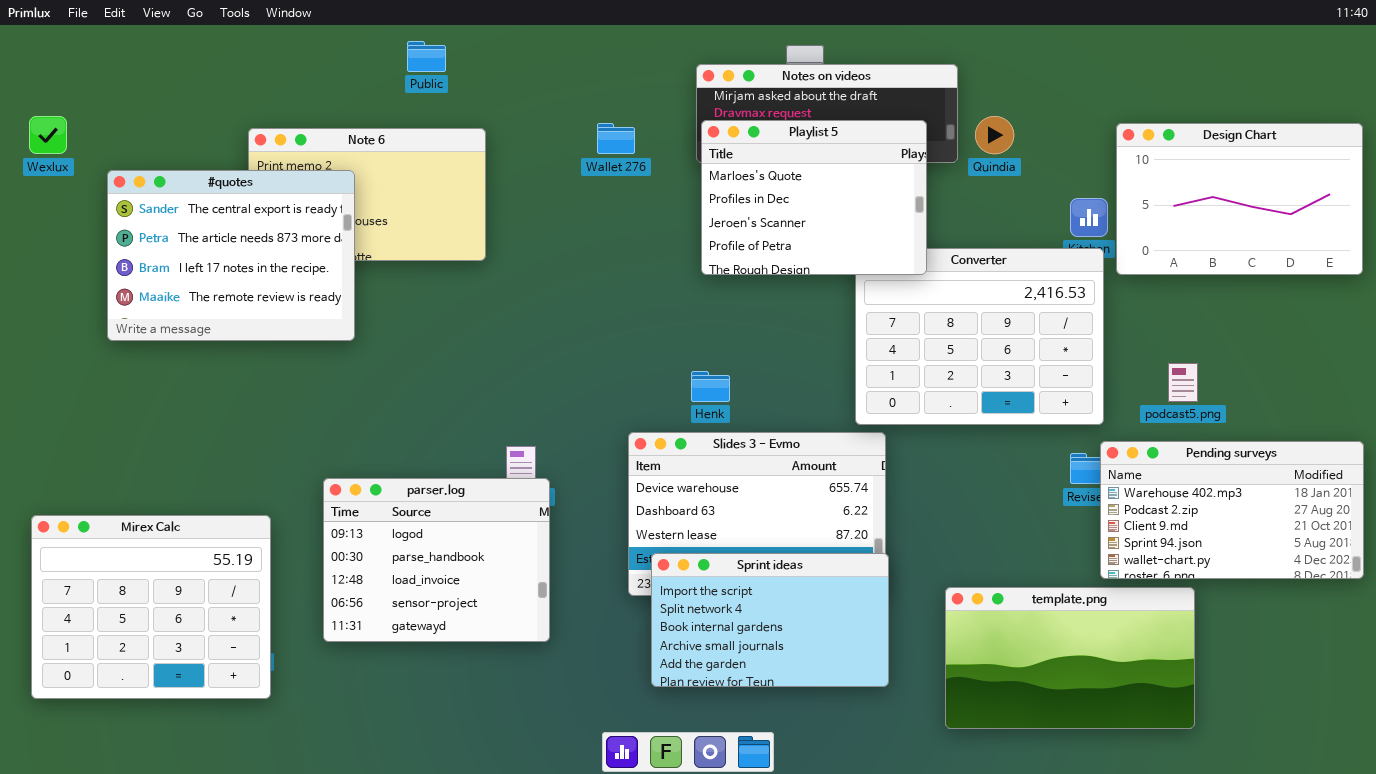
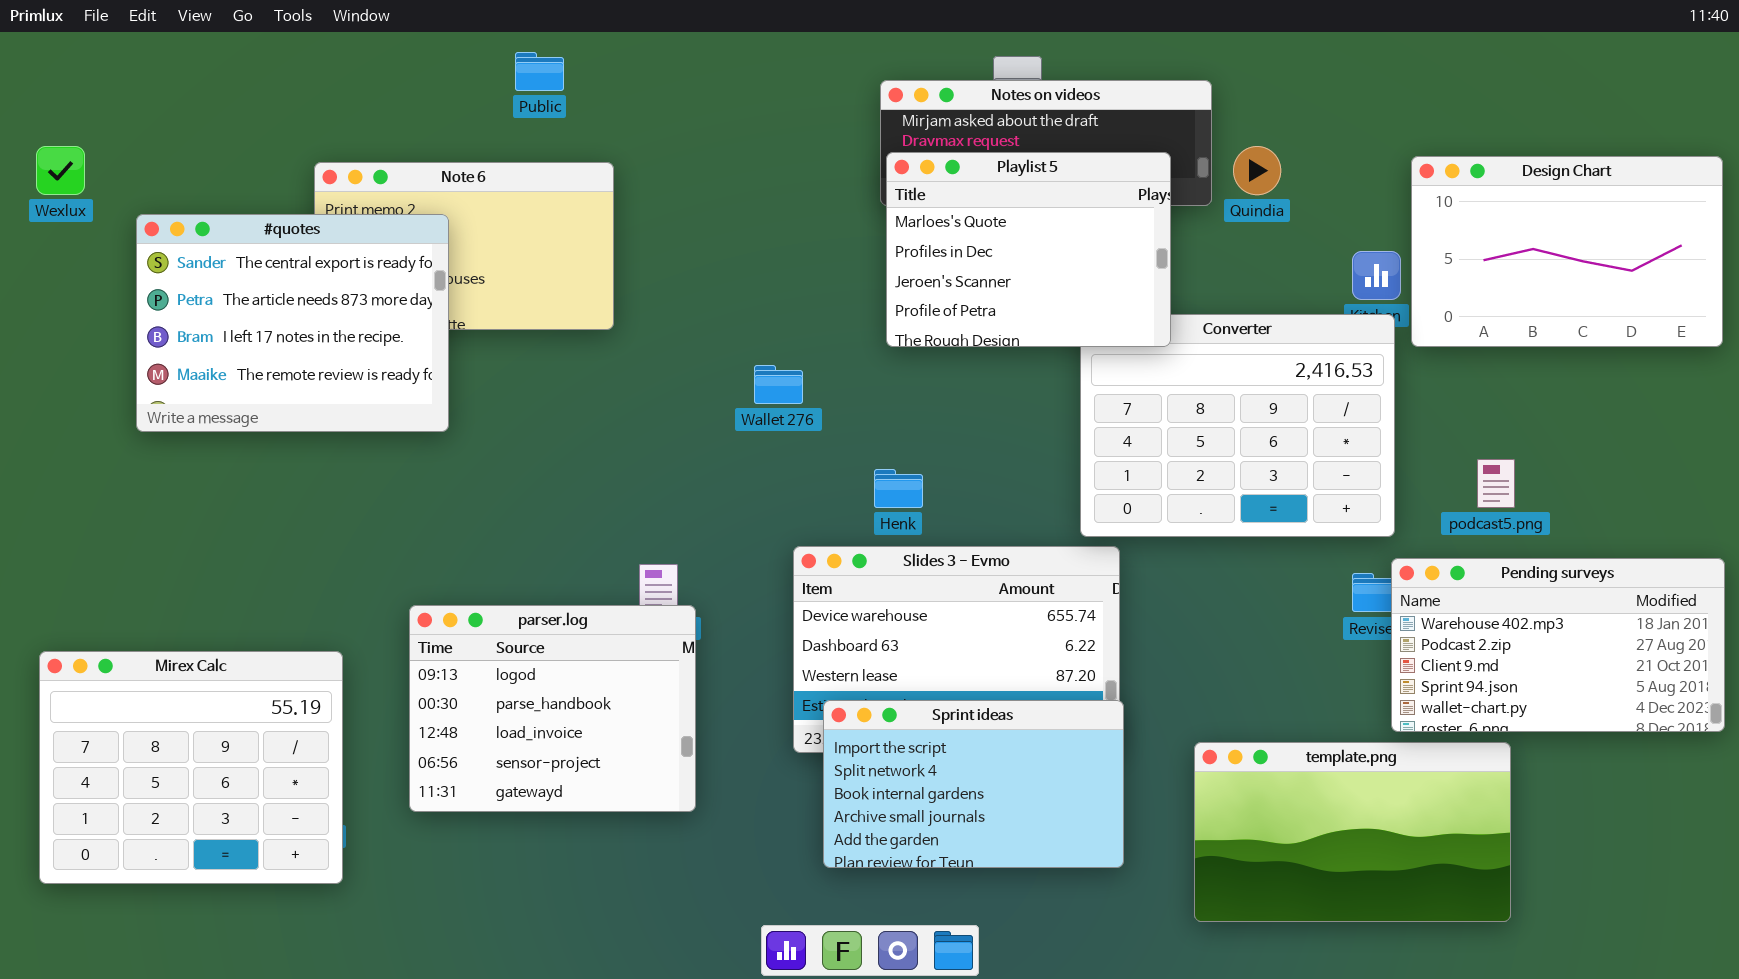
Wallet 276: [597,123,635,154] -> [754,365,803,404], moved

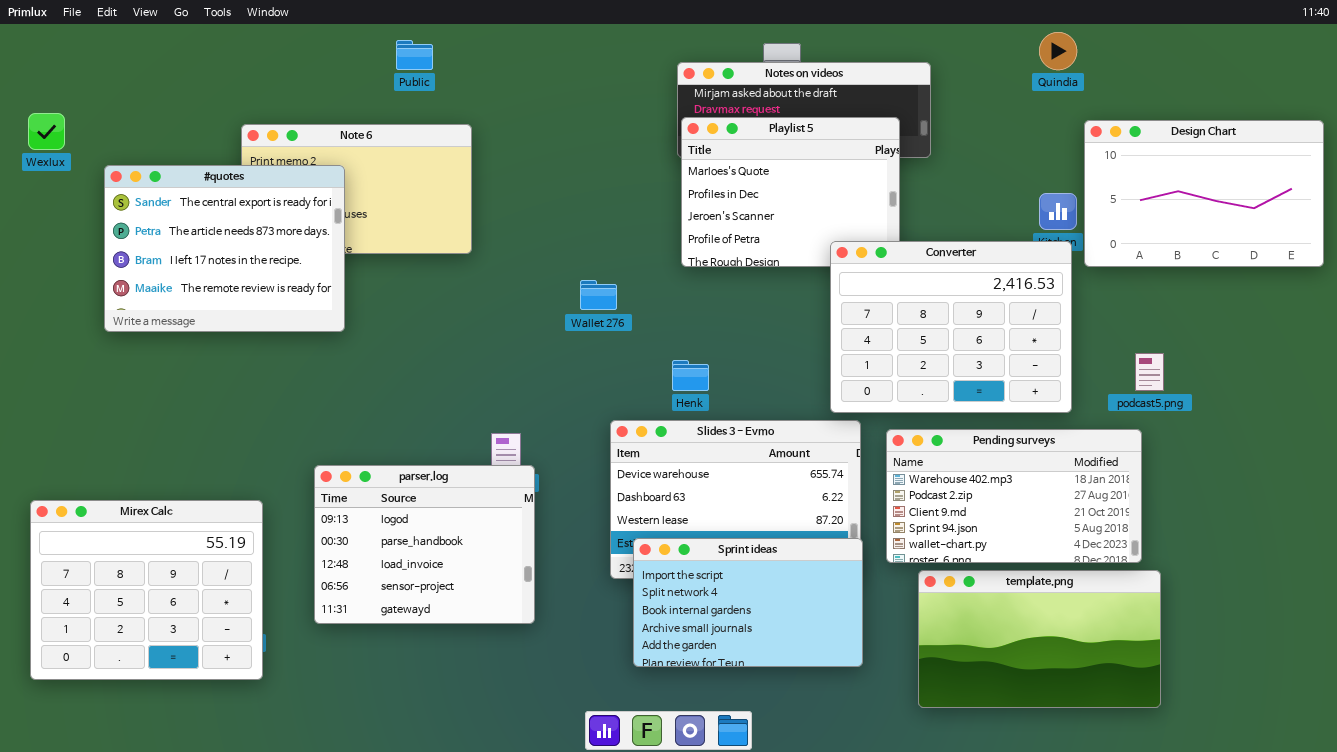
Quindia: [1233,146,1281,195] -> [1039,32,1077,70], moved
Converter: [1080,314,1395,537] -> [830,241,1072,413], raised
Pending surveys: [1391,558,1725,732] -> [886,429,1142,563], moved

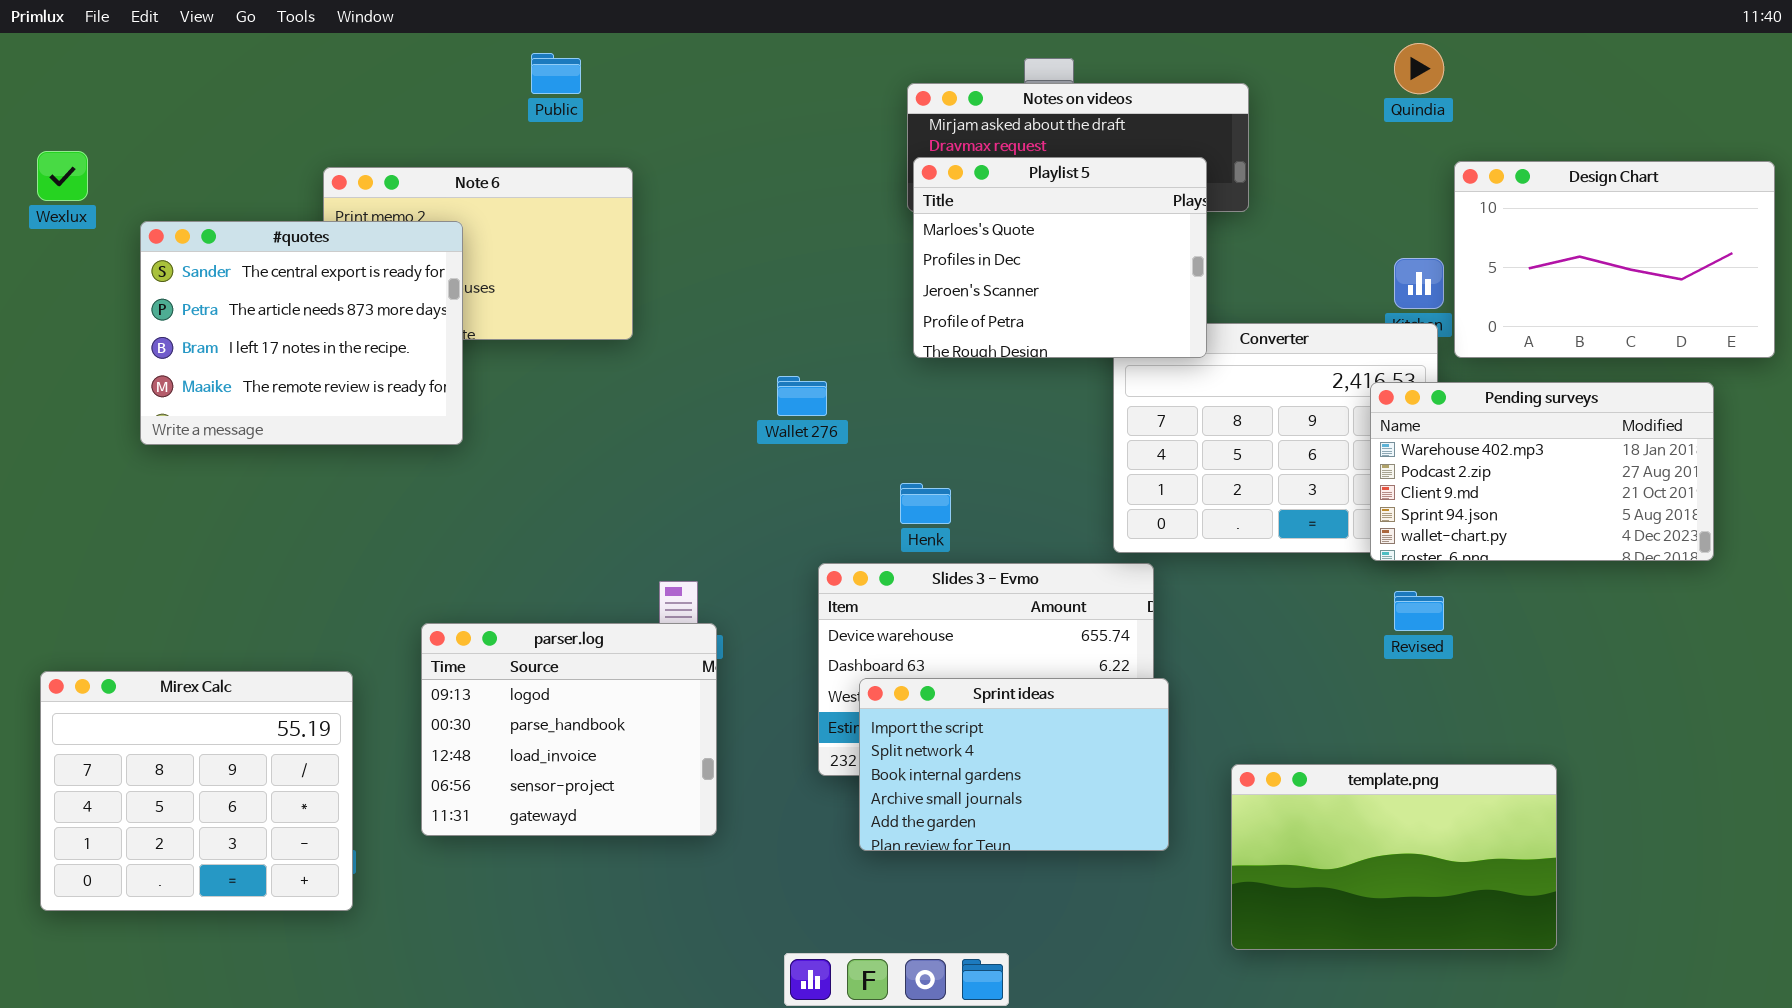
Playlist 5: [681,117,900,267] -> [913,157,1207,358], raised
Pending surveys: [886,429,1142,563] -> [1370,382,1714,561], moved
Sprint ideas: [633,538,863,667] -> [859,678,1169,851], moved

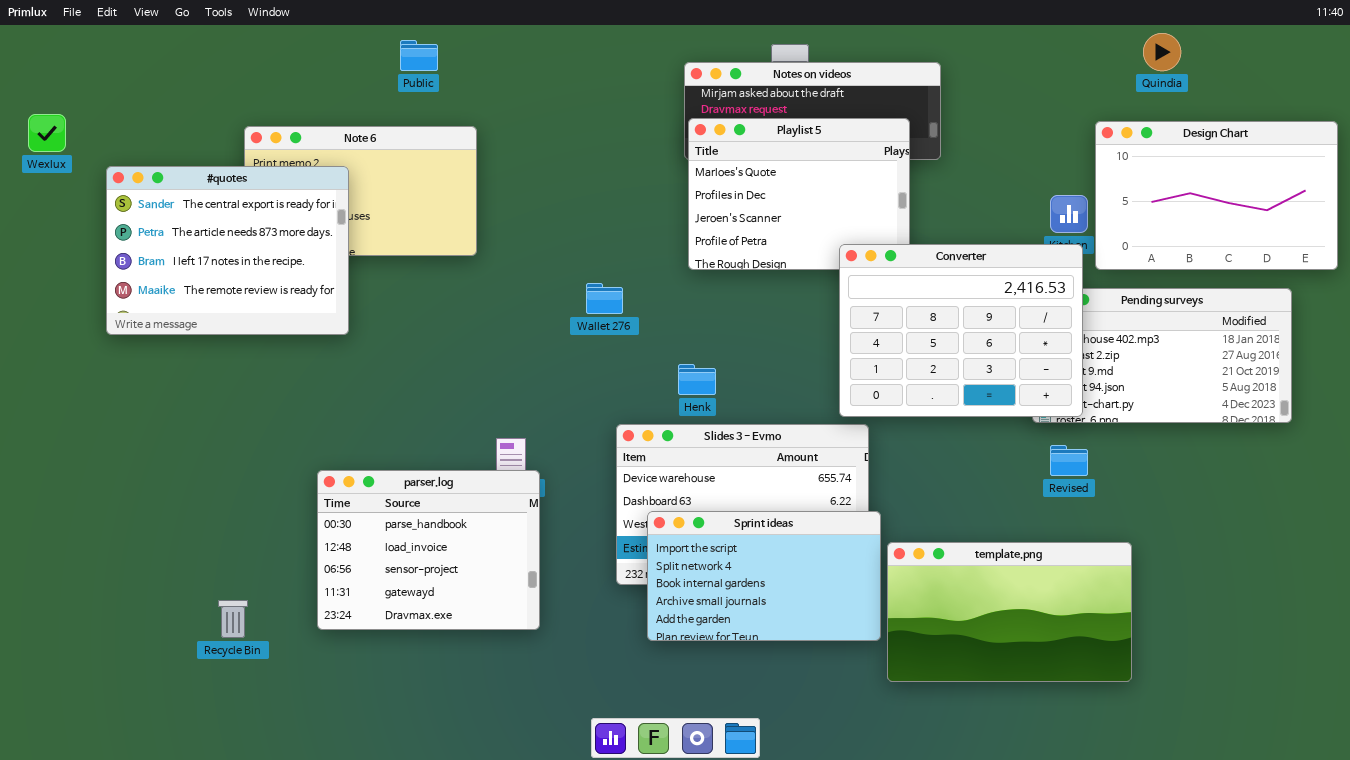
Quindia: [1394,43,1444,94] -> [1143,33,1181,71], moved
Converter: [1113,323,1438,553] -> [839,244,1083,417], raised
parser.log: [421,623,717,836] -> [317,470,540,630], scrolled down 1 row
Mirex Calc: [40,671,353,911] -> none, closed
template.png: [1231,764,1557,950] -> [887,542,1132,682], moved

